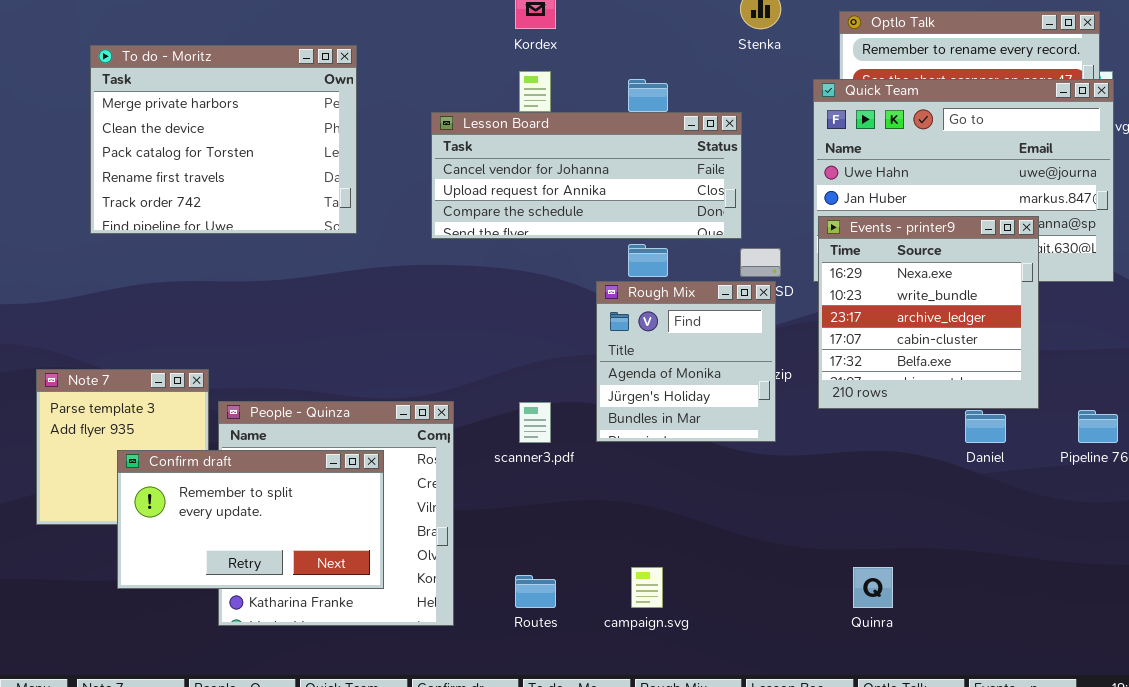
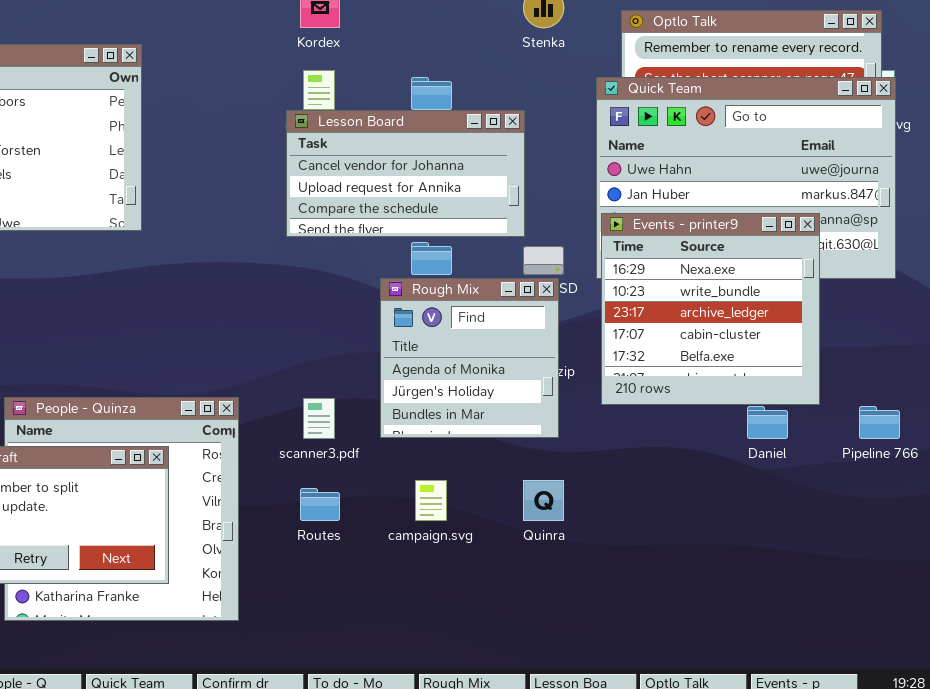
Lesson Board: [431,112,742,239] -> [286,110,525,237], resized
campaign.svg: [631,567,663,608] -> [415,480,447,521], moved
Quinra: [853,567,893,608] -> [523,480,564,521], moved
Routes: [515,575,556,608] -> [300,488,340,521], moved

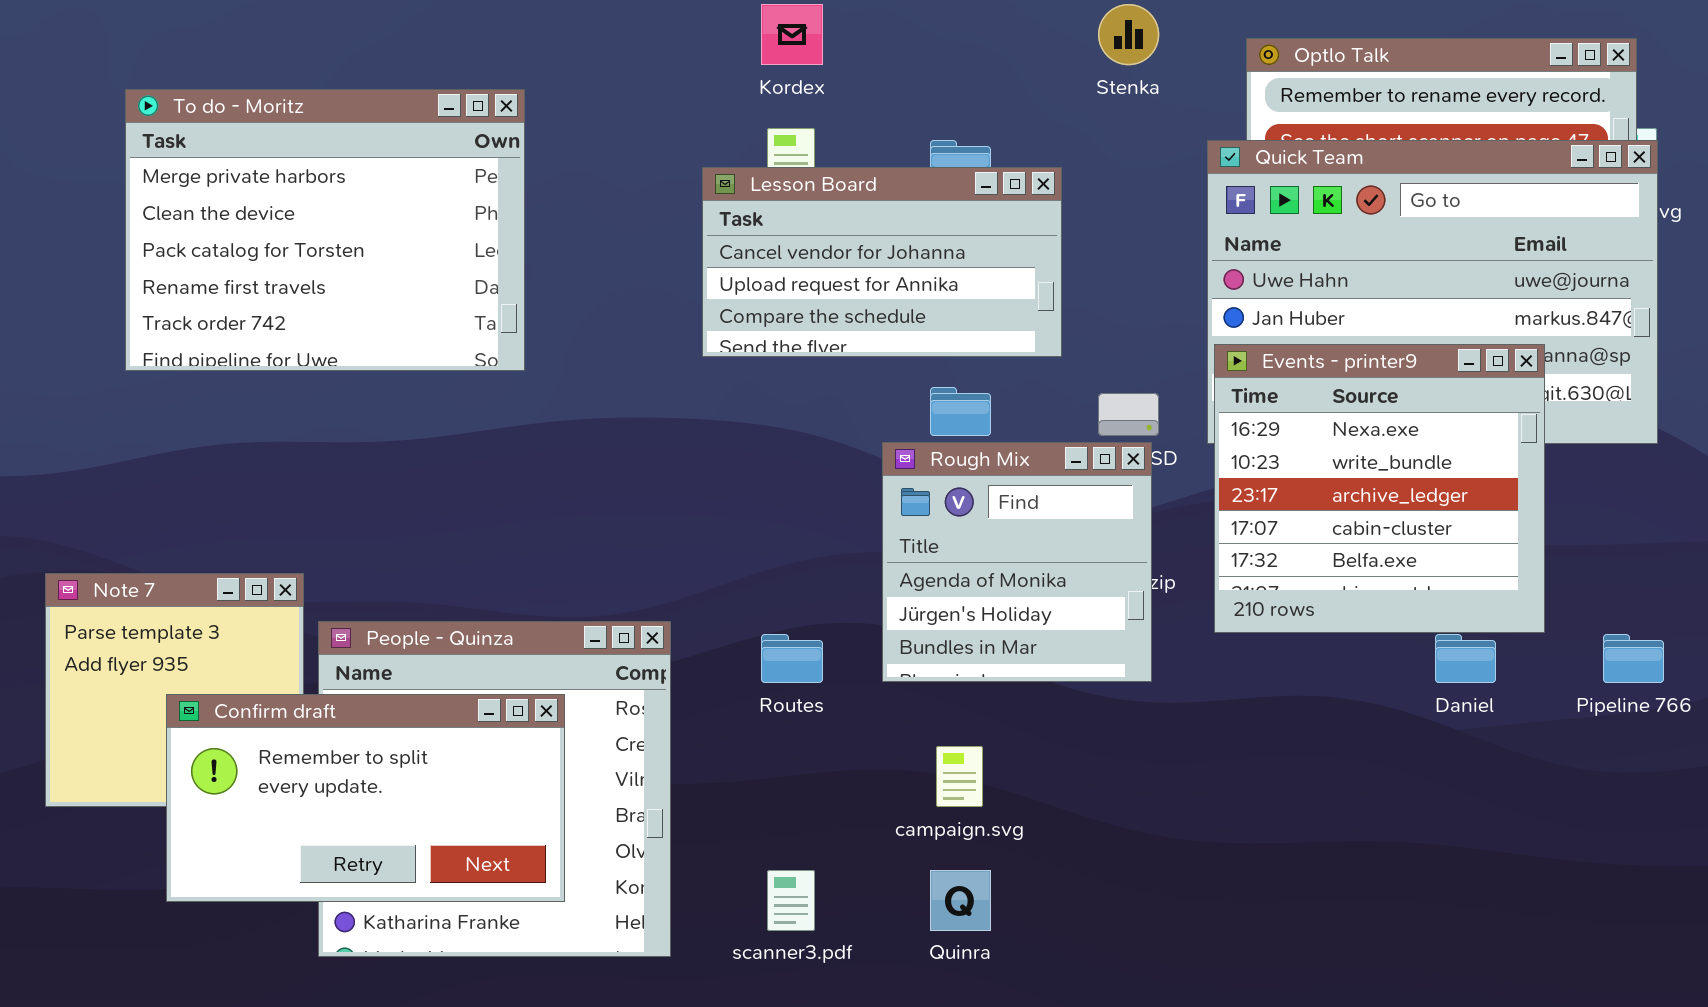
Lesson Board: [286,110,525,237] -> [702,167,1062,357], moved
scanner3.pdf: [303,398,335,439] -> [767,870,815,931], moved
Quinra: [523,480,564,521] -> [930,870,991,931], moved
Routes: [300,488,340,521] -> [761,634,823,683], moved

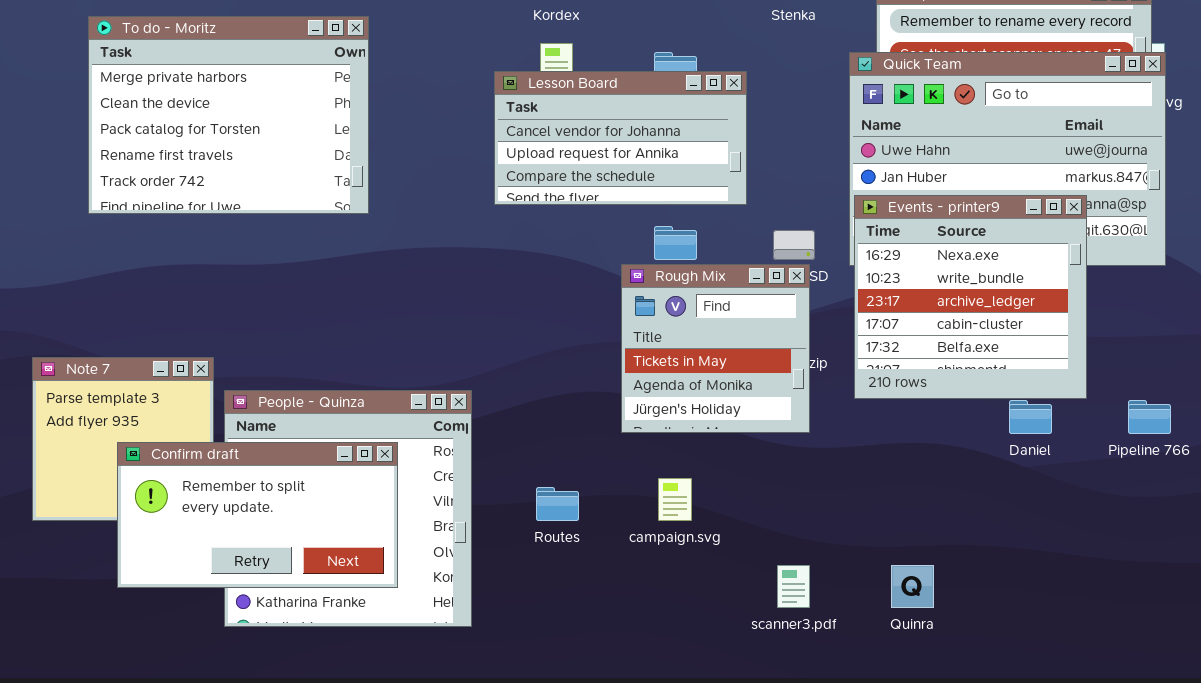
Rough Mix: [882,442,1152,682] -> [621,264,810,433], scrolled up 1 row
Routes: [761,634,823,683] -> [536,487,579,521], moved
scanner3.pdf: [767,870,815,931] -> [777,565,810,608], moved
Quinra: [930,870,991,931] -> [891,565,934,608], moved

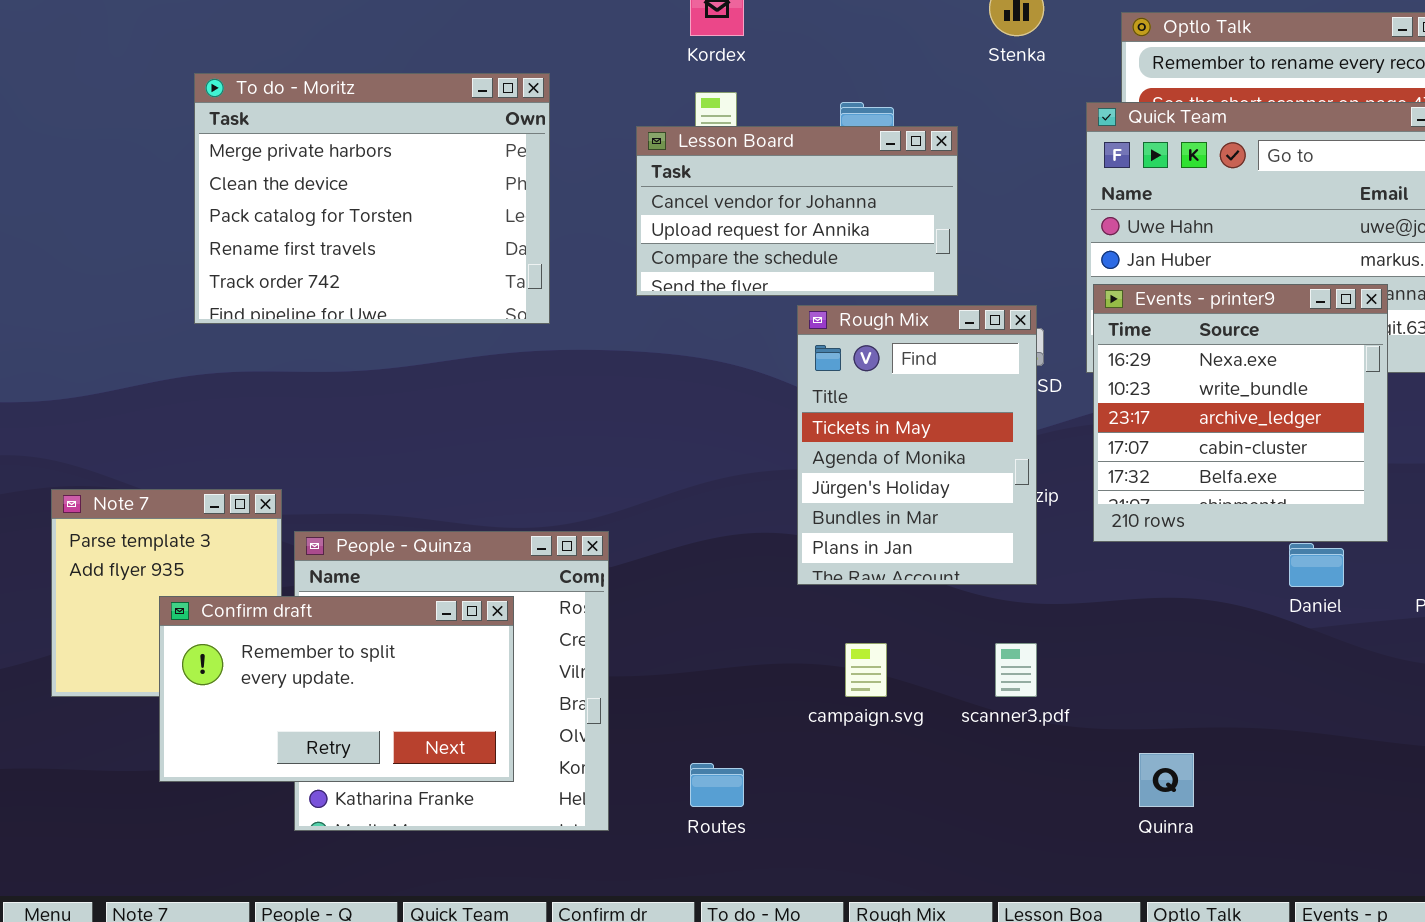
To do - Moritz: [88,16,369,214] -> [194,73,550,324], moved
Rough Mix: [621,264,810,433] -> [797,305,1037,585], resized
Routes: [536,487,579,521] -> [690,763,744,807], moved
scanner3.pdf: [777,565,810,608] -> [995,643,1037,697], moved

